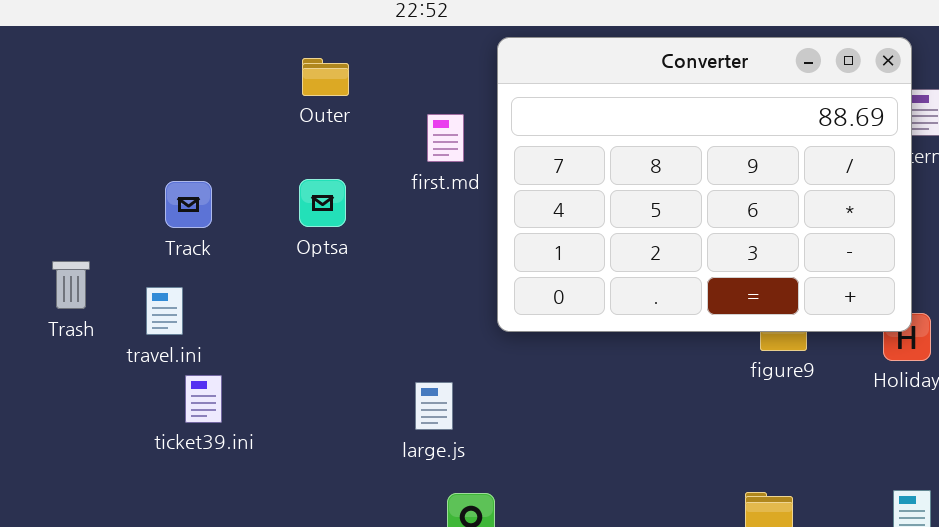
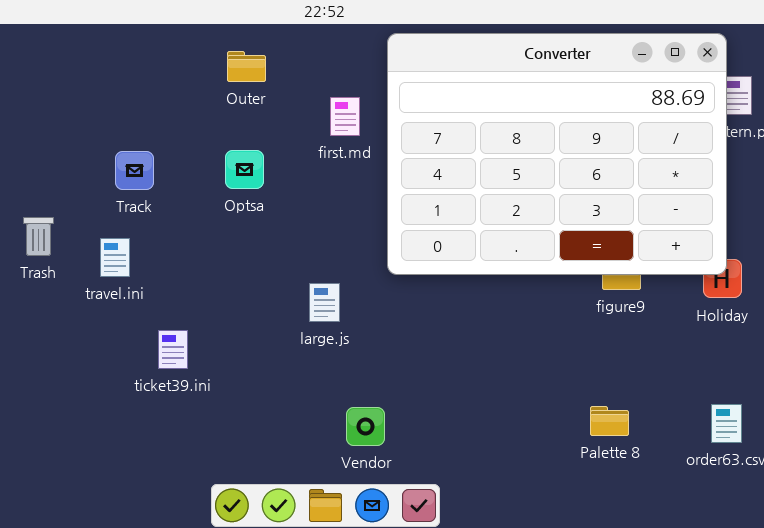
ticket39.ini: [185,375,222,423] -> [158,330,188,369], moved
large.js: [415,382,453,430] -> [309,283,340,322], moved

